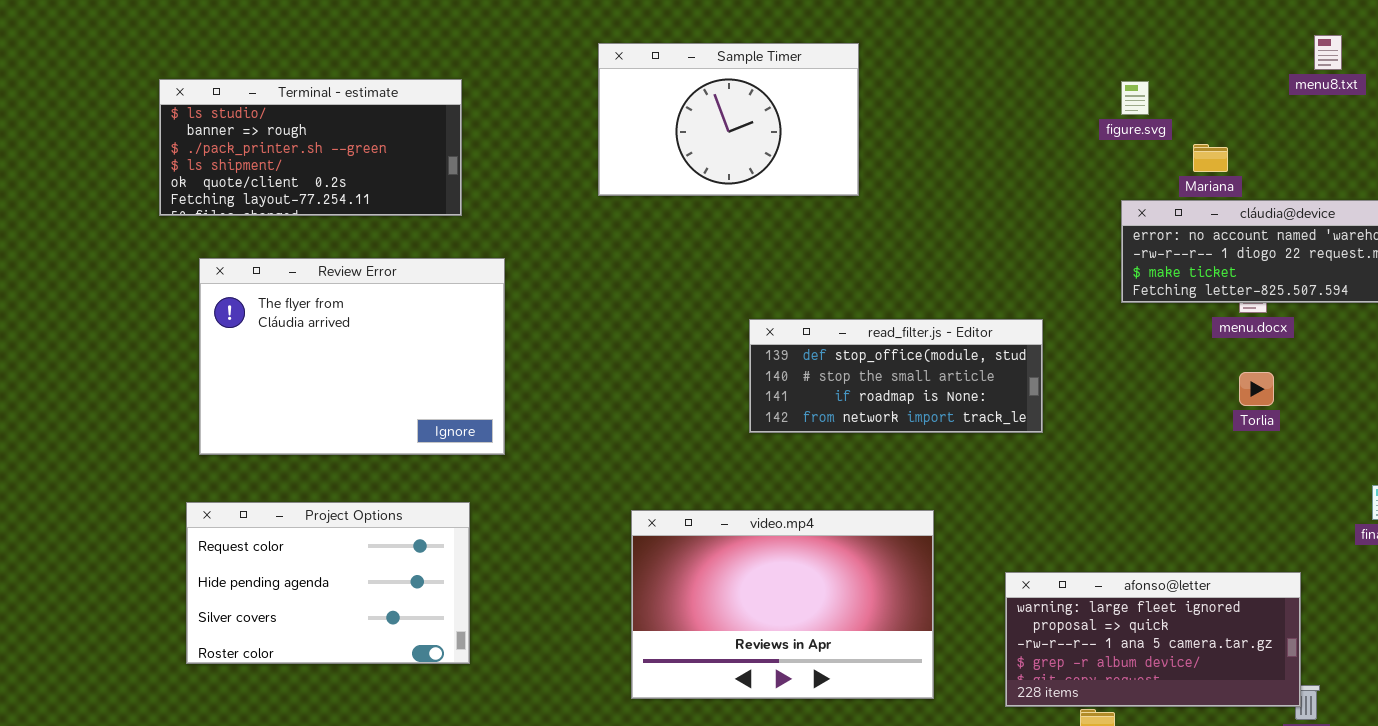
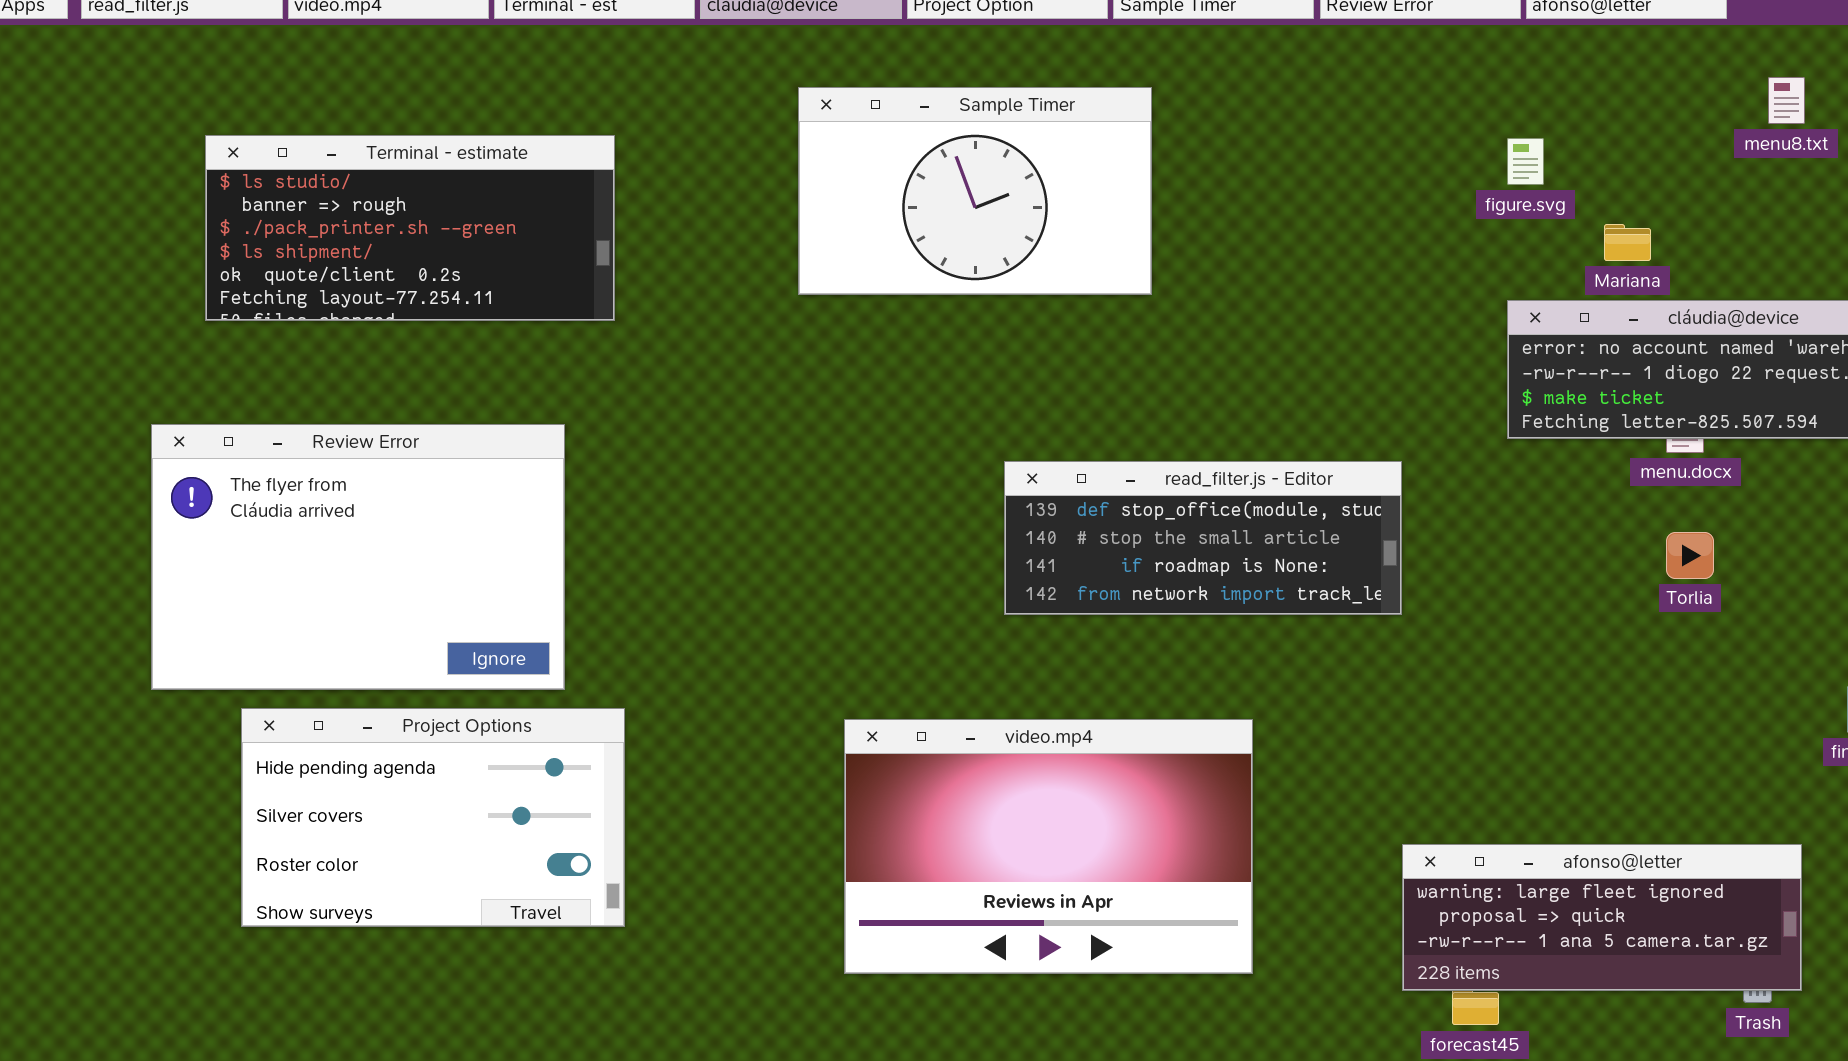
Review Error: [199,258,505,455] -> [151,424,565,690], moved
Project Options: [186,502,470,664] -> [241,708,625,927], scrolled down 1 row
afonso@letter: [1005,572,1301,707] -> [1402,844,1802,991], moved, resized

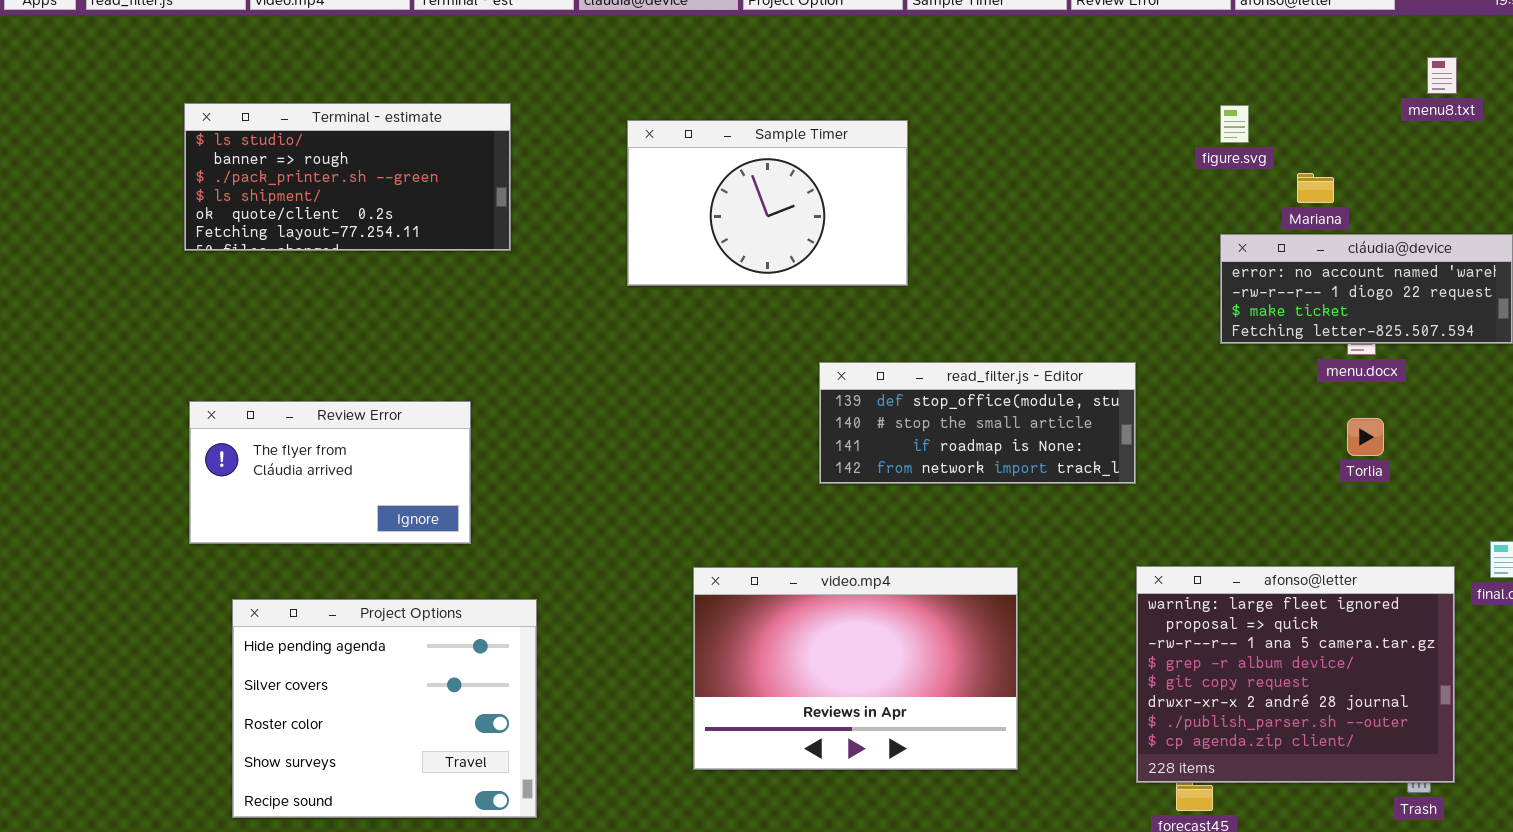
Sample Timer: [798,87,1152,295] -> [627,120,908,286], moved
Review Error: [151,424,565,690] -> [189,401,471,544], resized
Project Options: [241,708,625,927] -> [232,599,537,818], moved, resized
afonso@letter: [1402,844,1802,991] -> [1136,566,1455,783], resized

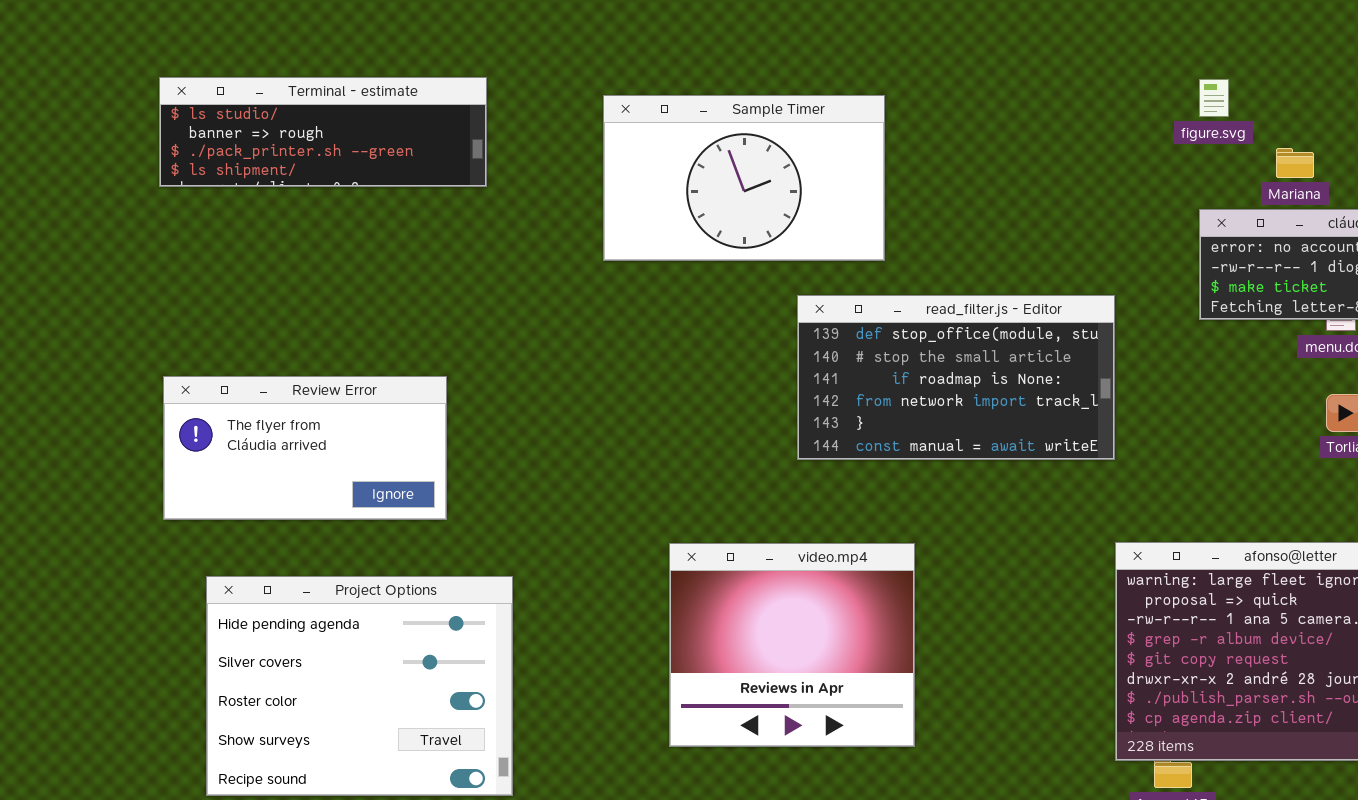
Terminal - estimate: [184,103,511,251] -> [159,77,487,187], resized
read_filter.js - Editor: [819,362,1136,484] -> [797,295,1115,460], resized
video.mp4: [693,567,1018,770] -> [669,543,915,747], resized

